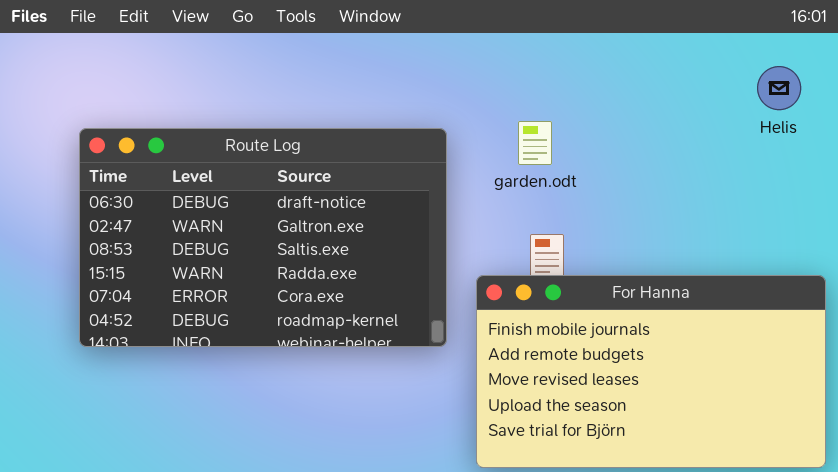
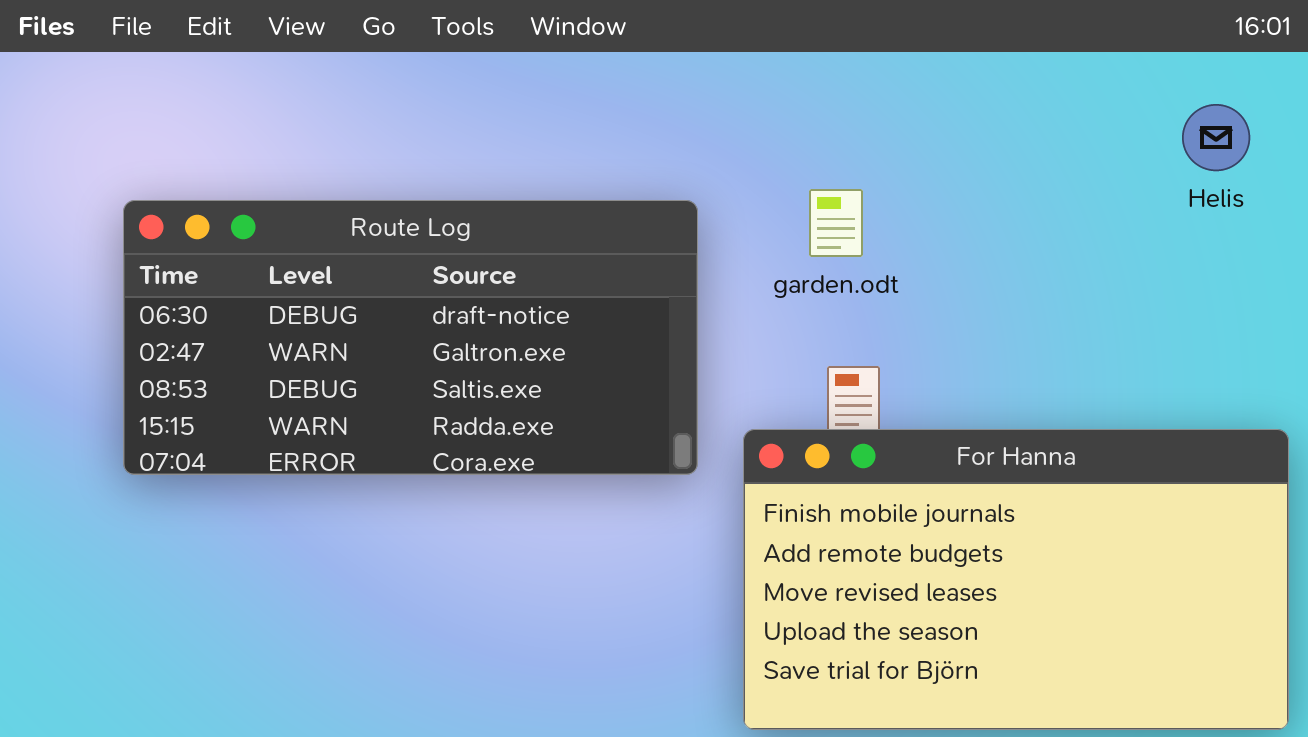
Route Log: [79,128,447,347] -> [123,200,698,475], resized

